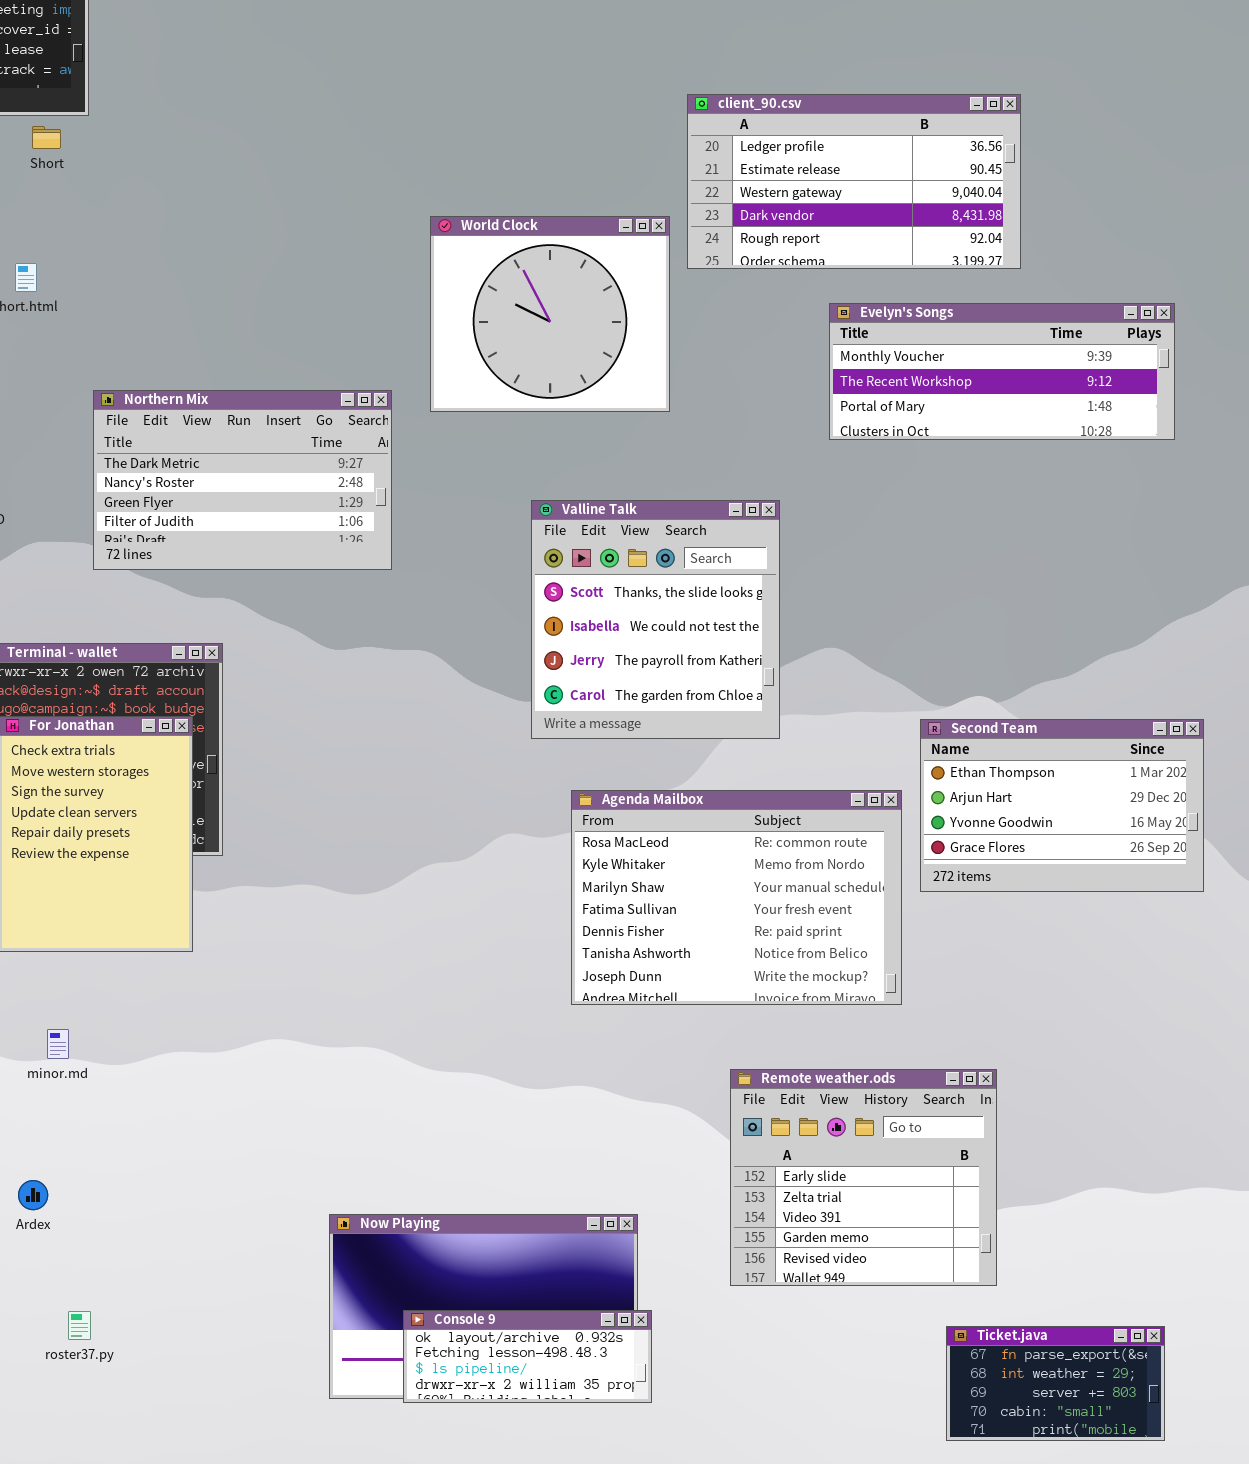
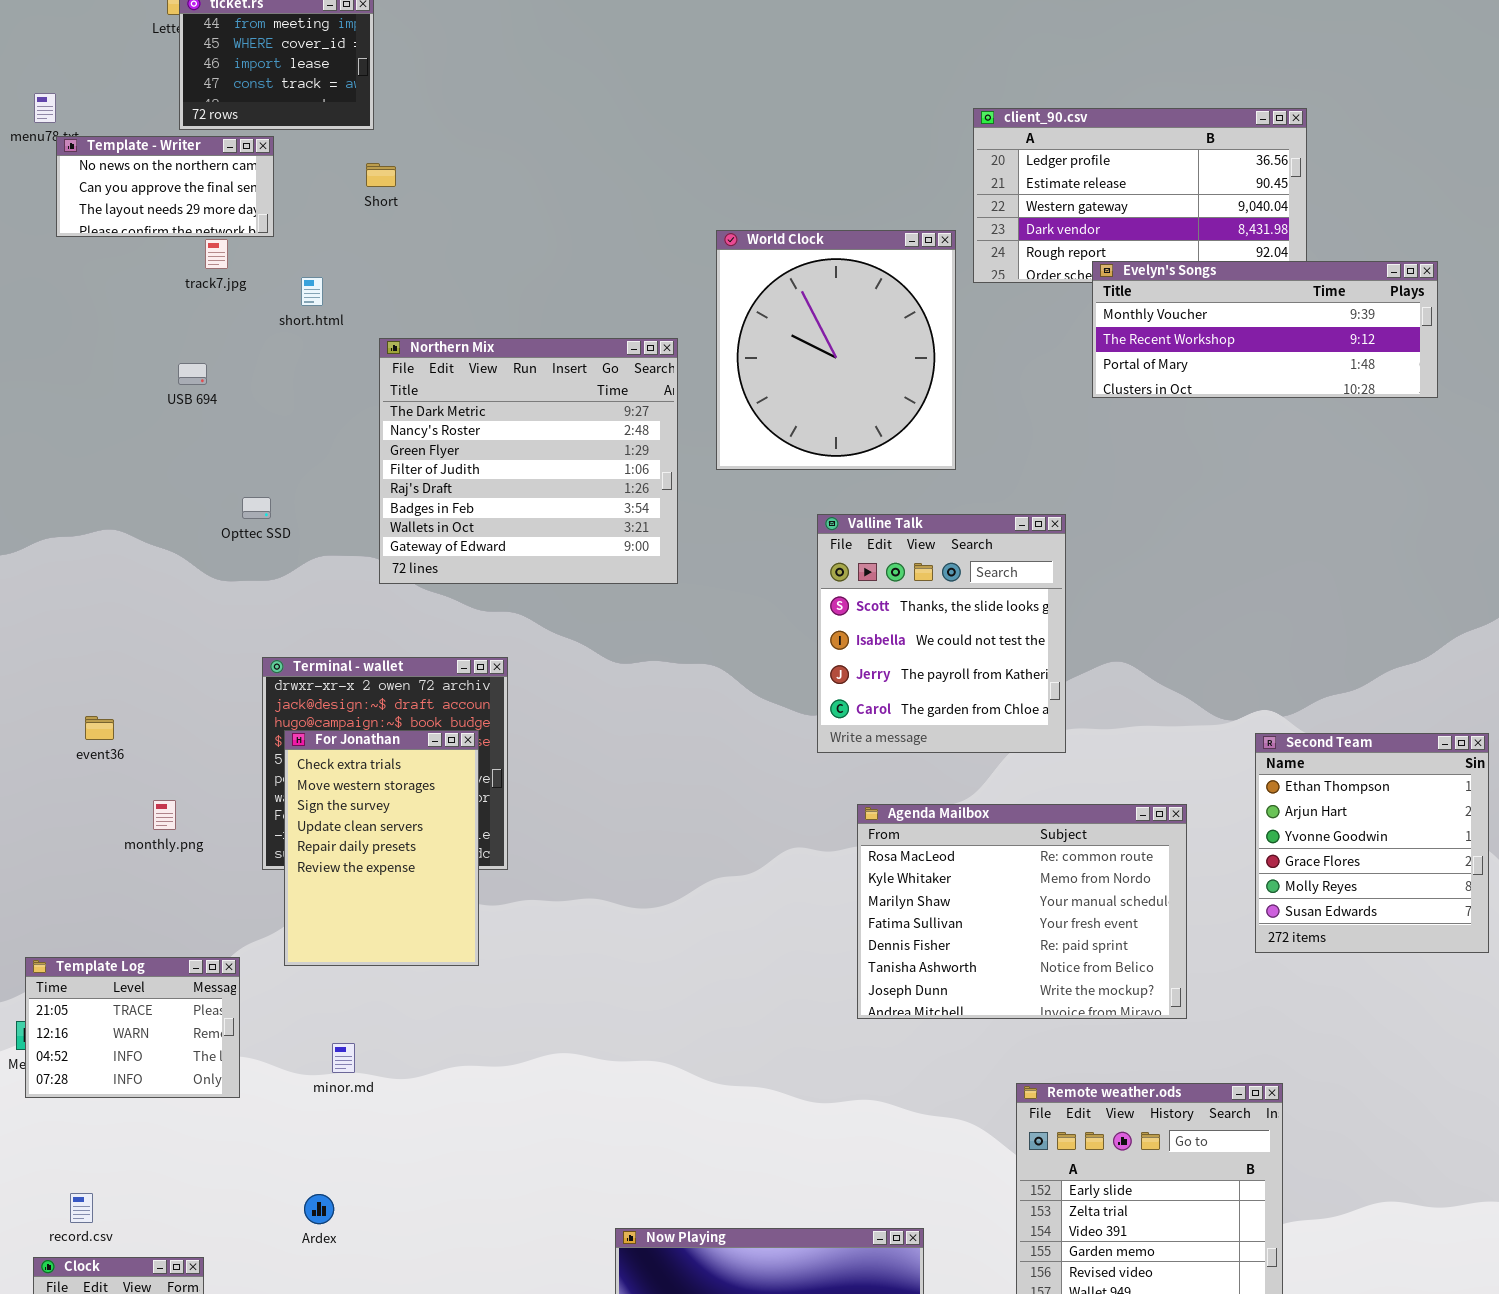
Short: [32,126,61,149] -> [366,163,396,187], moved
World Clock: [430,216,670,412] -> [716,230,956,470], resized
Evelyn's Songs: [829,303,1175,440] -> [1092,261,1438,398], moved
Northern Mix: [93,390,392,570] -> [379,338,678,584], resized
Second Team: [920,719,1204,892] -> [1255,733,1489,953], resized

